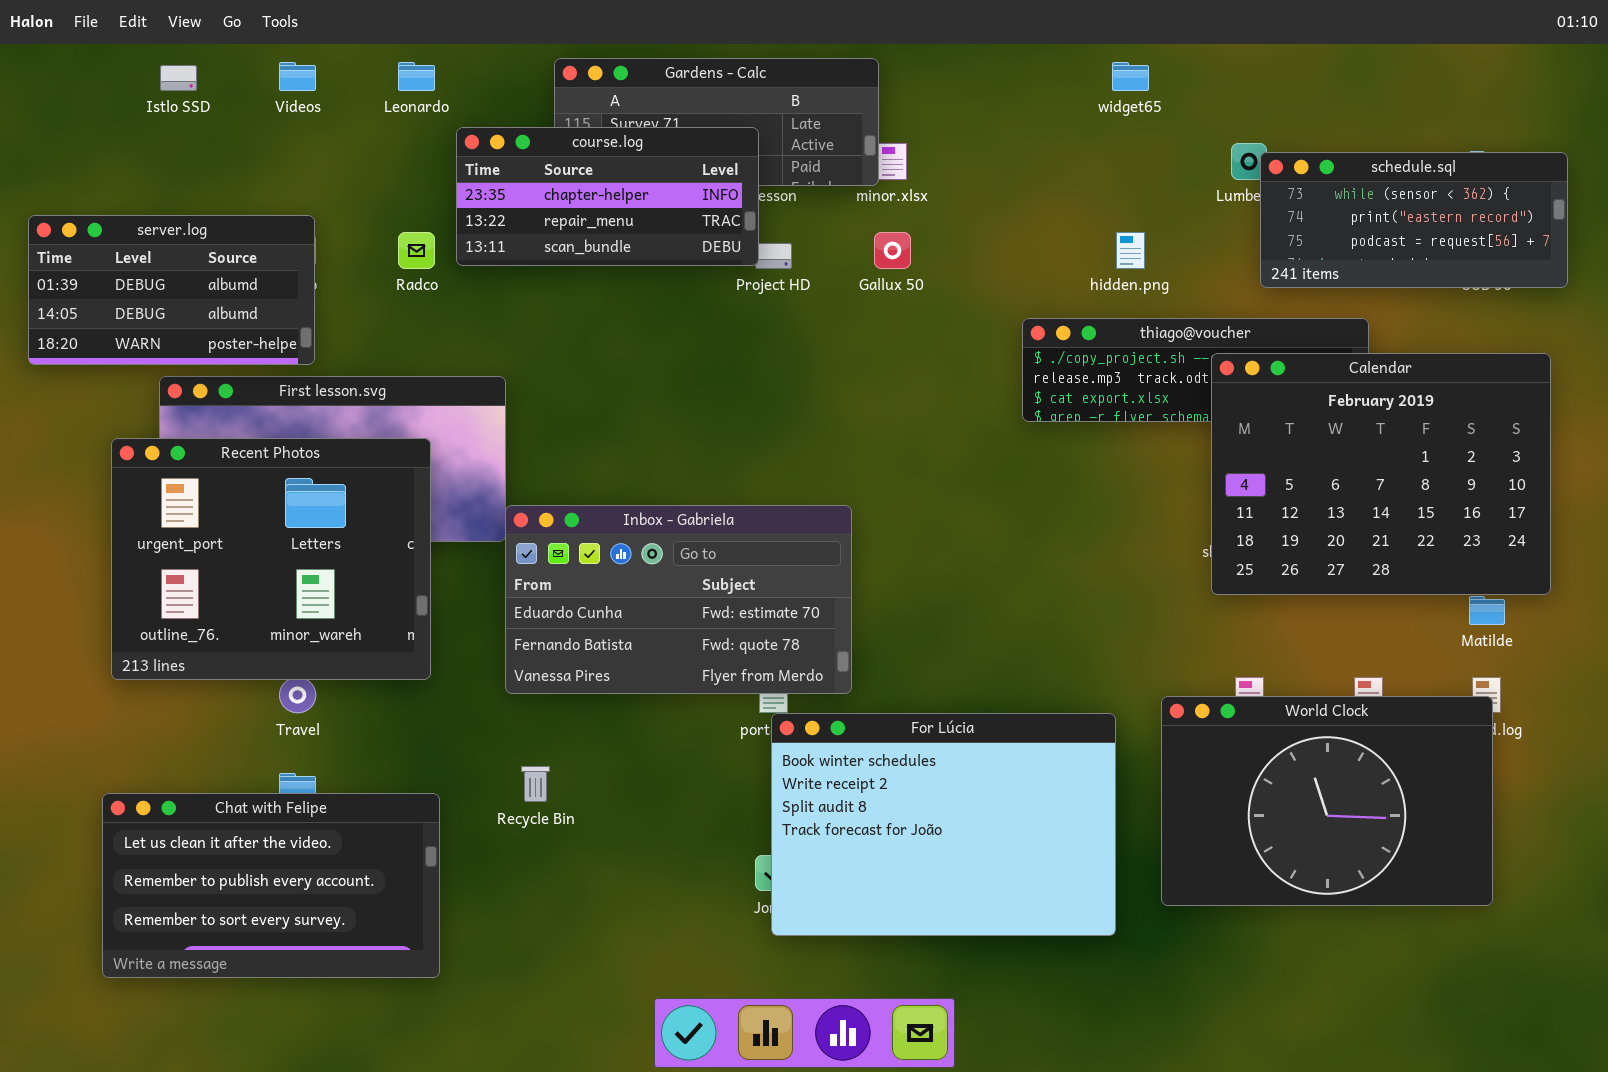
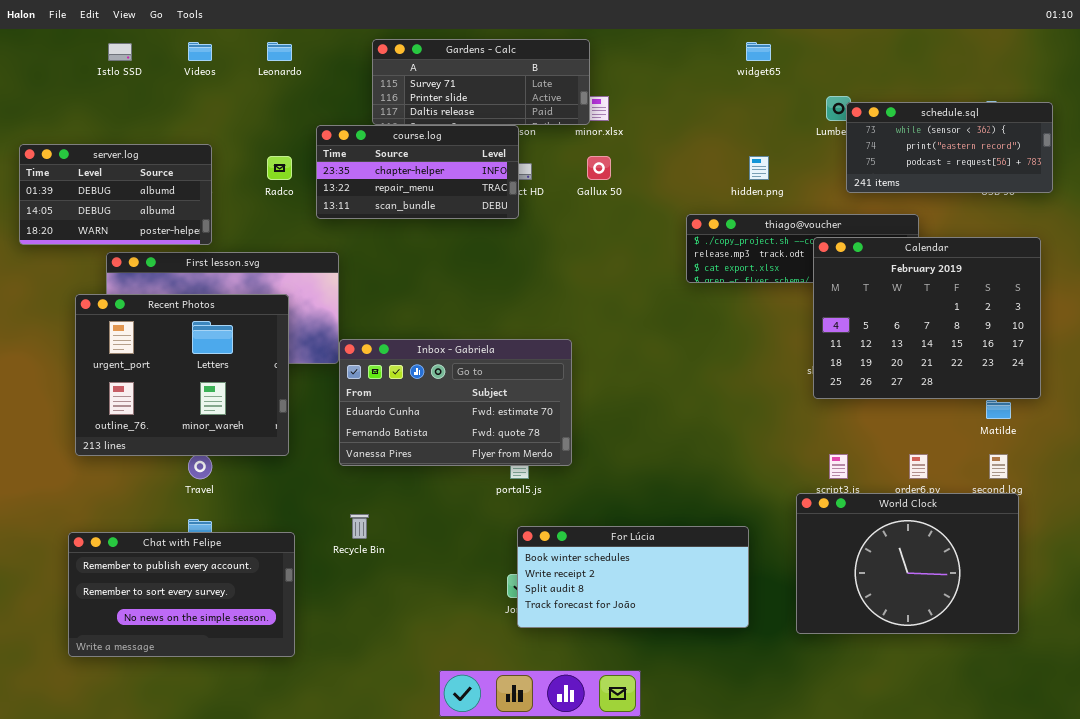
course.log: [456,127,759,266] -> [316,125,519,219], moved
World Clock: [1161,696,1493,906] -> [796,493,1019,634], moved
For Lúcia: [771,713,1116,936] -> [517,526,749,628], resized
Chat with Felipe: [102,793,440,978] -> [68,532,295,657], scrolled down 1 row

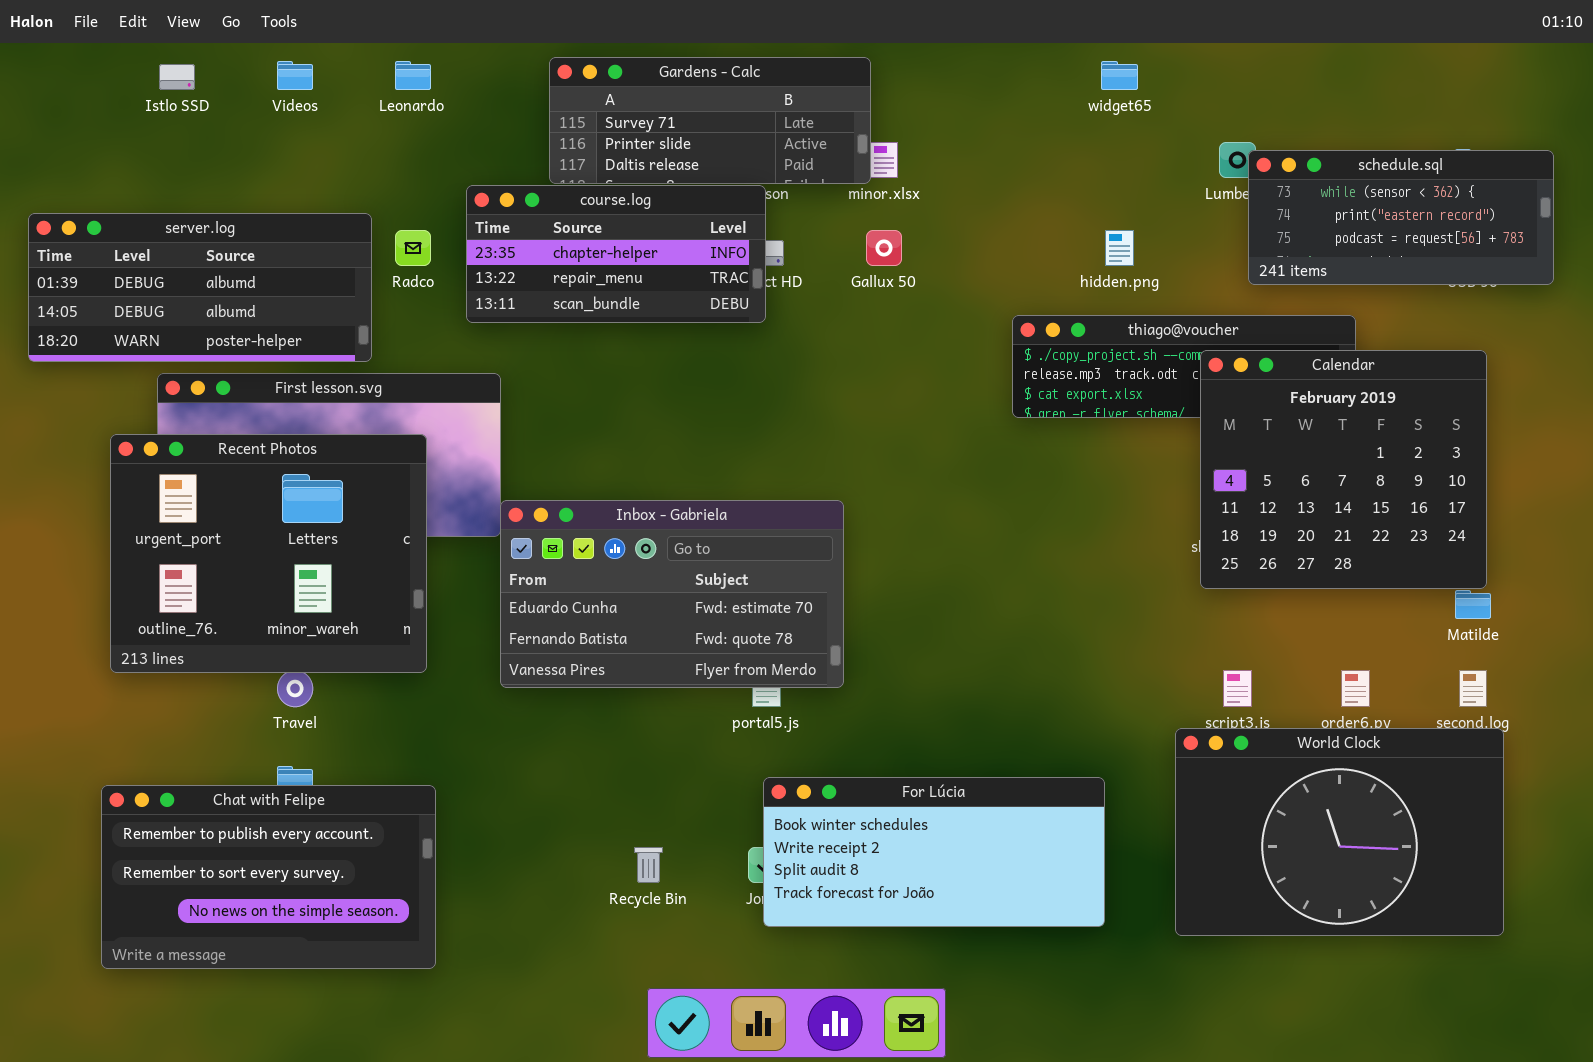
server.log: [19,144,212,245] -> [28,213,372,362], resized
Calendar: [813,237,1041,399] -> [1200,350,1487,589], resized
Recycle Bin: [350,514,369,539] -> [634,847,663,883], moved

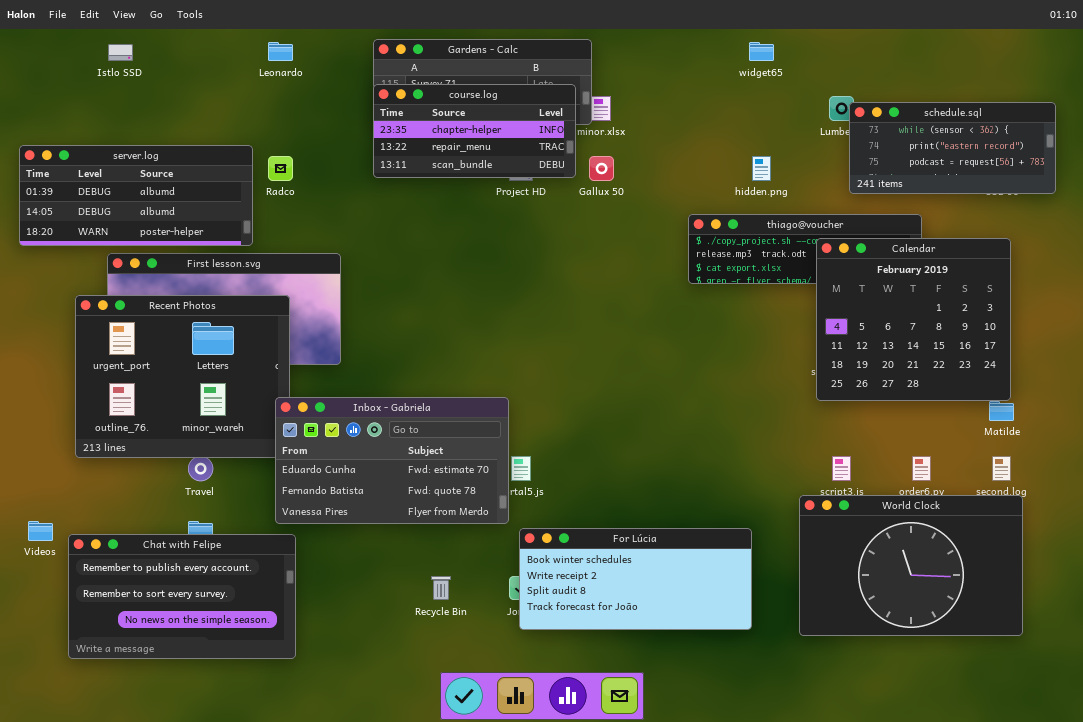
Videos: [277,61,313,90] -> [28,521,53,541], moved
course.log: [466,185,766,323] -> [373,84,576,178], moved
Inbox - Gabriela: [500,500,844,688] -> [275,397,509,524], moved

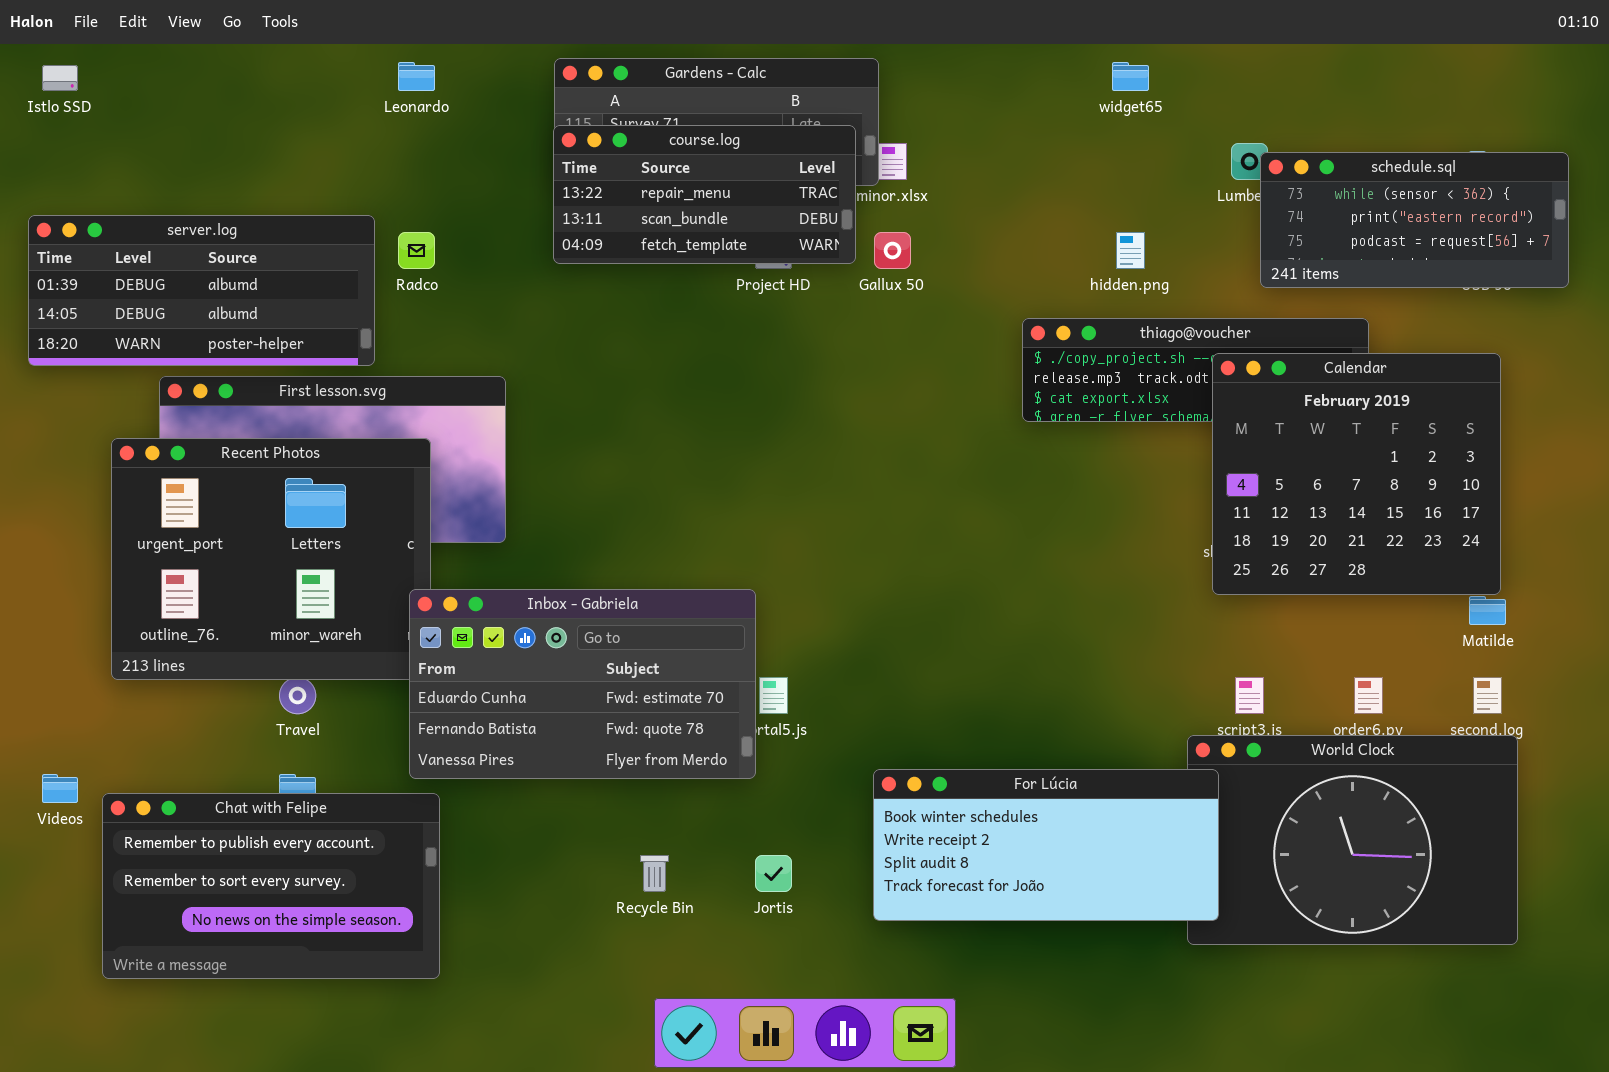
Istlo SSD: [108,44,133,61] -> [42,65,78,91], moved
course.log: [373,84,576,178] -> [553,125,856,264], scrolled down 1 row
For Lúcia: [519,528,752,630] -> [873,769,1219,921], moved

